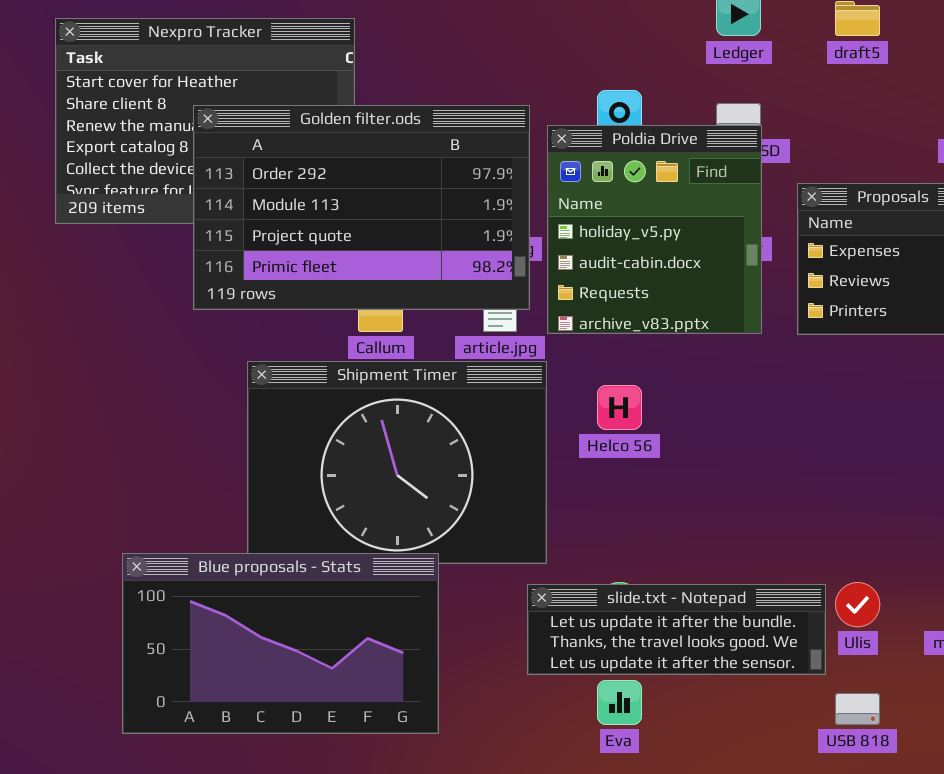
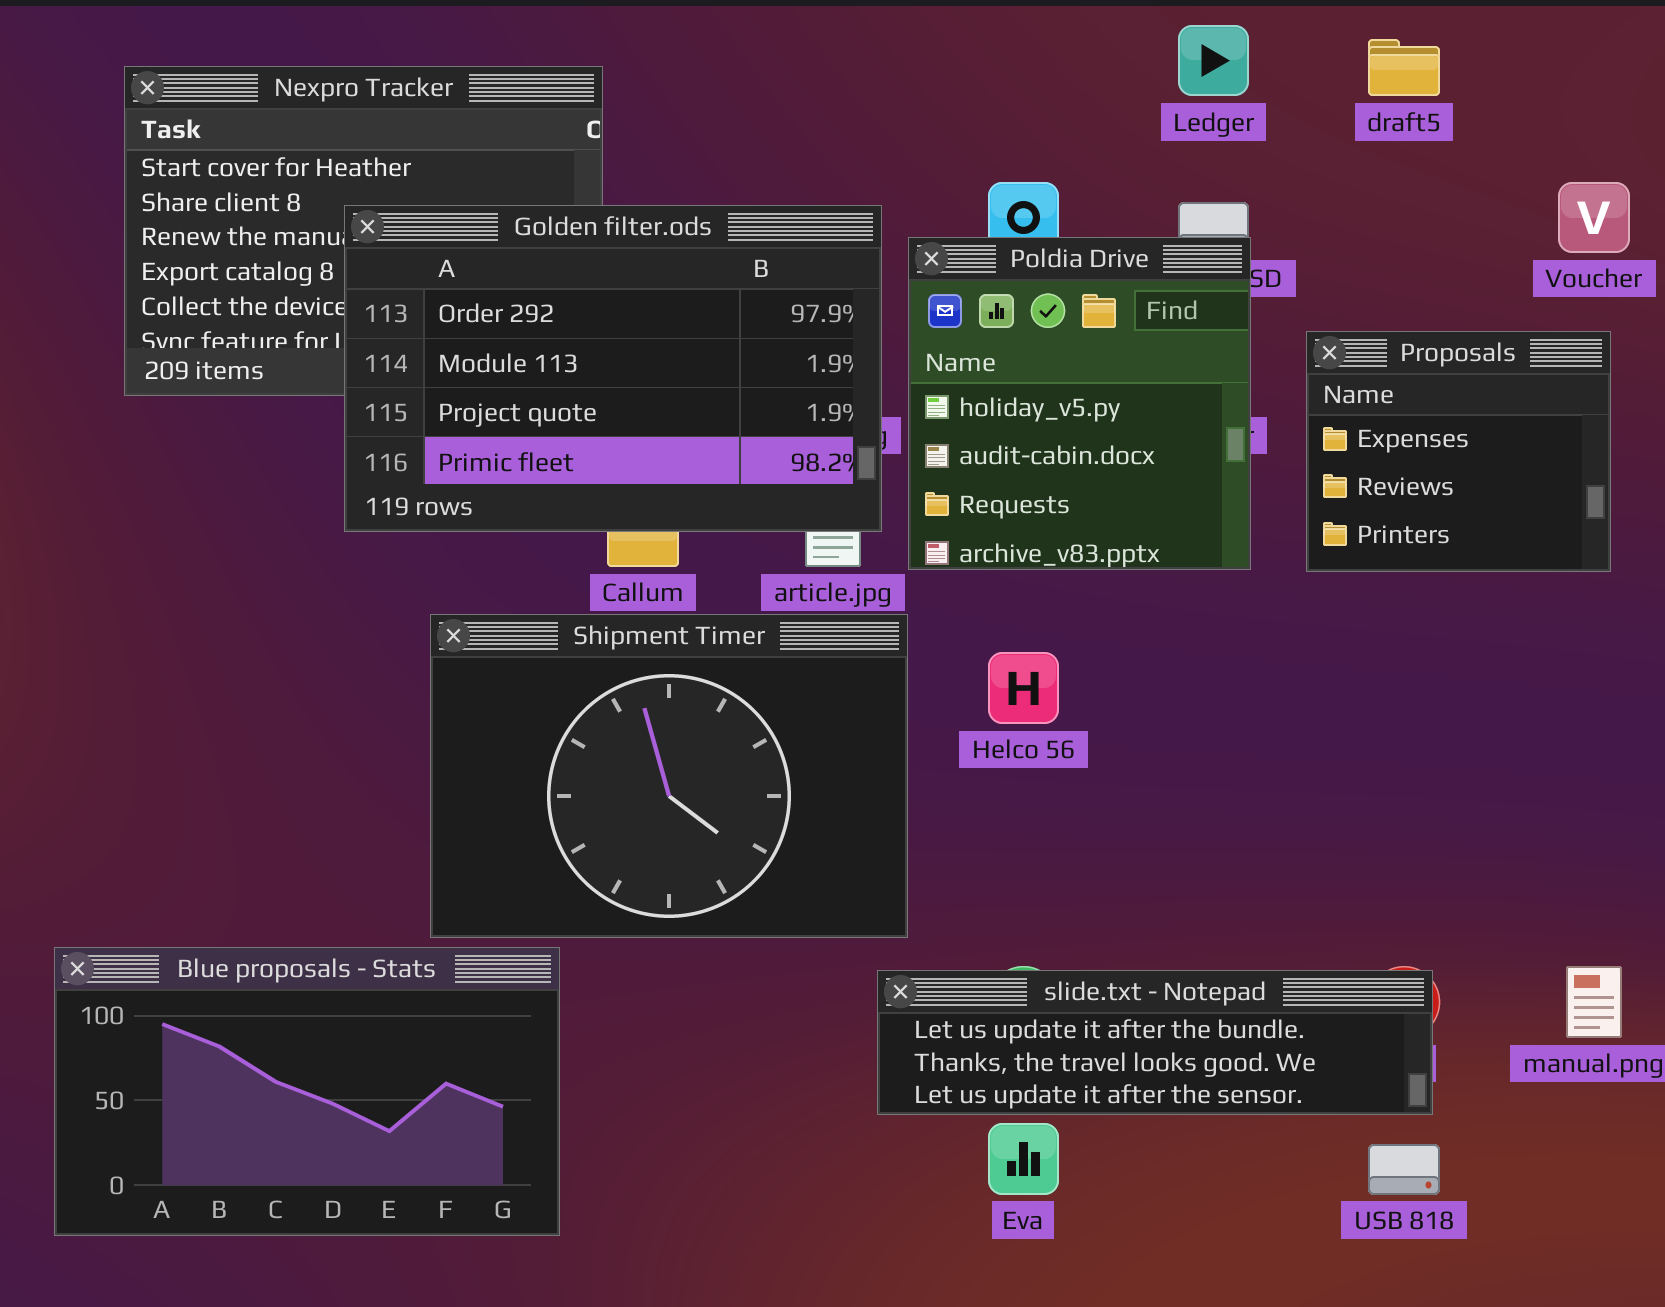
Blue proposals - Stats: [122,553,439,734] -> [54,947,560,1236], moved
slide.txt - Notepad: [527,584,826,675] -> [877,970,1433,1115], resized

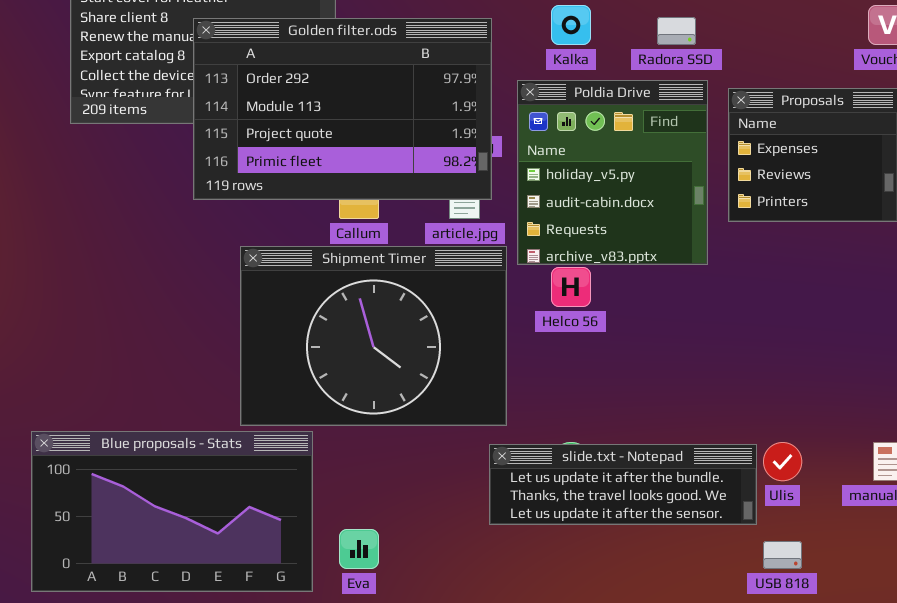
Poldia Drive: [908,237,1251,570] -> [517,80,708,265], moved
slide.txt - Notepad: [877,970,1433,1115] -> [489,444,757,525], resized
Eva: [988,1123,1059,1195] -> [339,529,379,569], moved

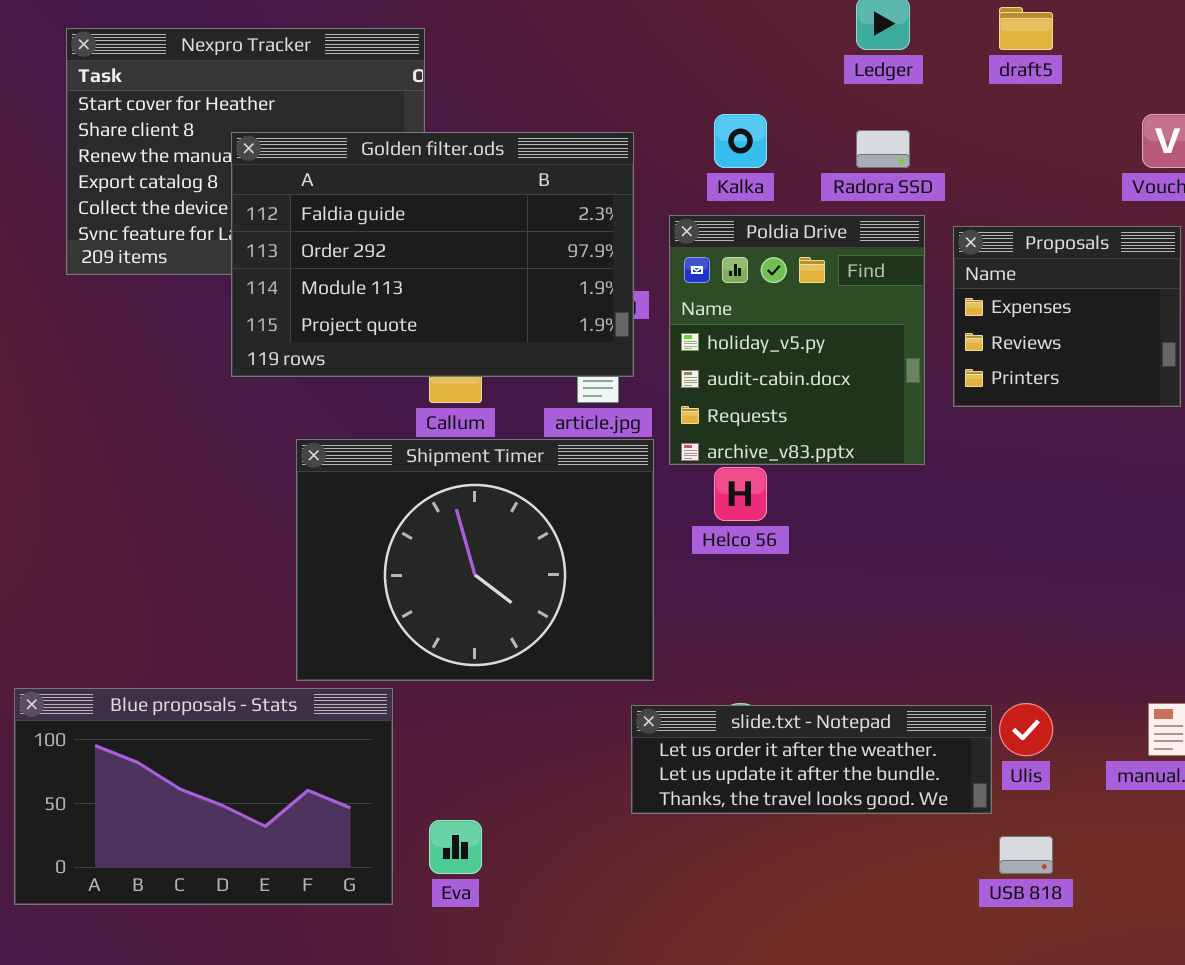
Golden filter.ods: [193,18,492,200] -> [231,132,634,377], scrolled up 1 row
slide.txt - Notepad: [489,444,757,525] -> [631,705,992,814], scrolled up 1 row

